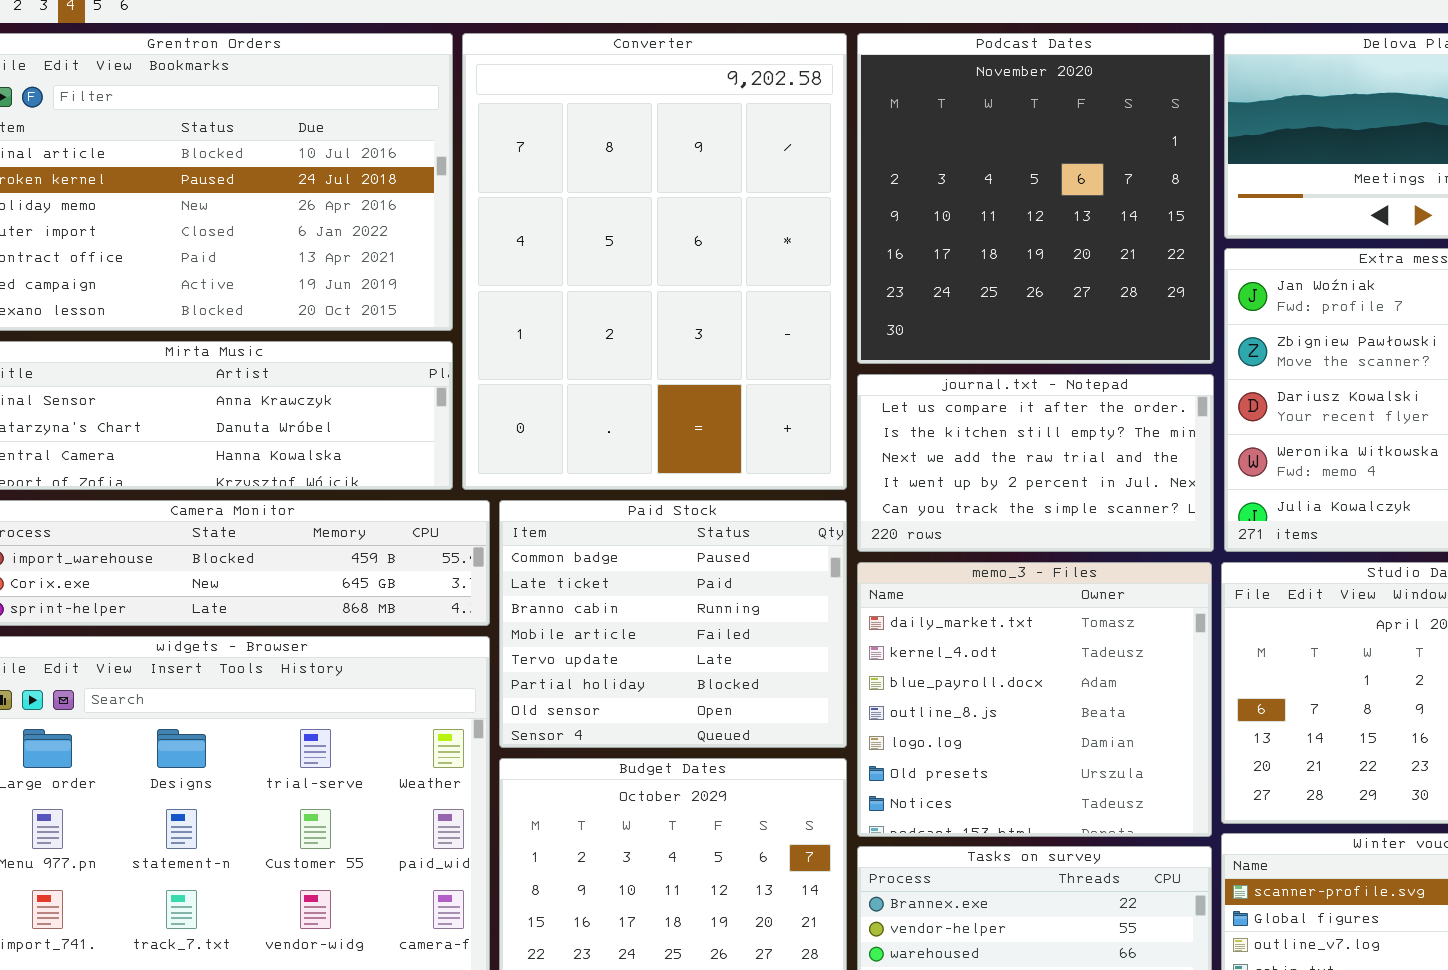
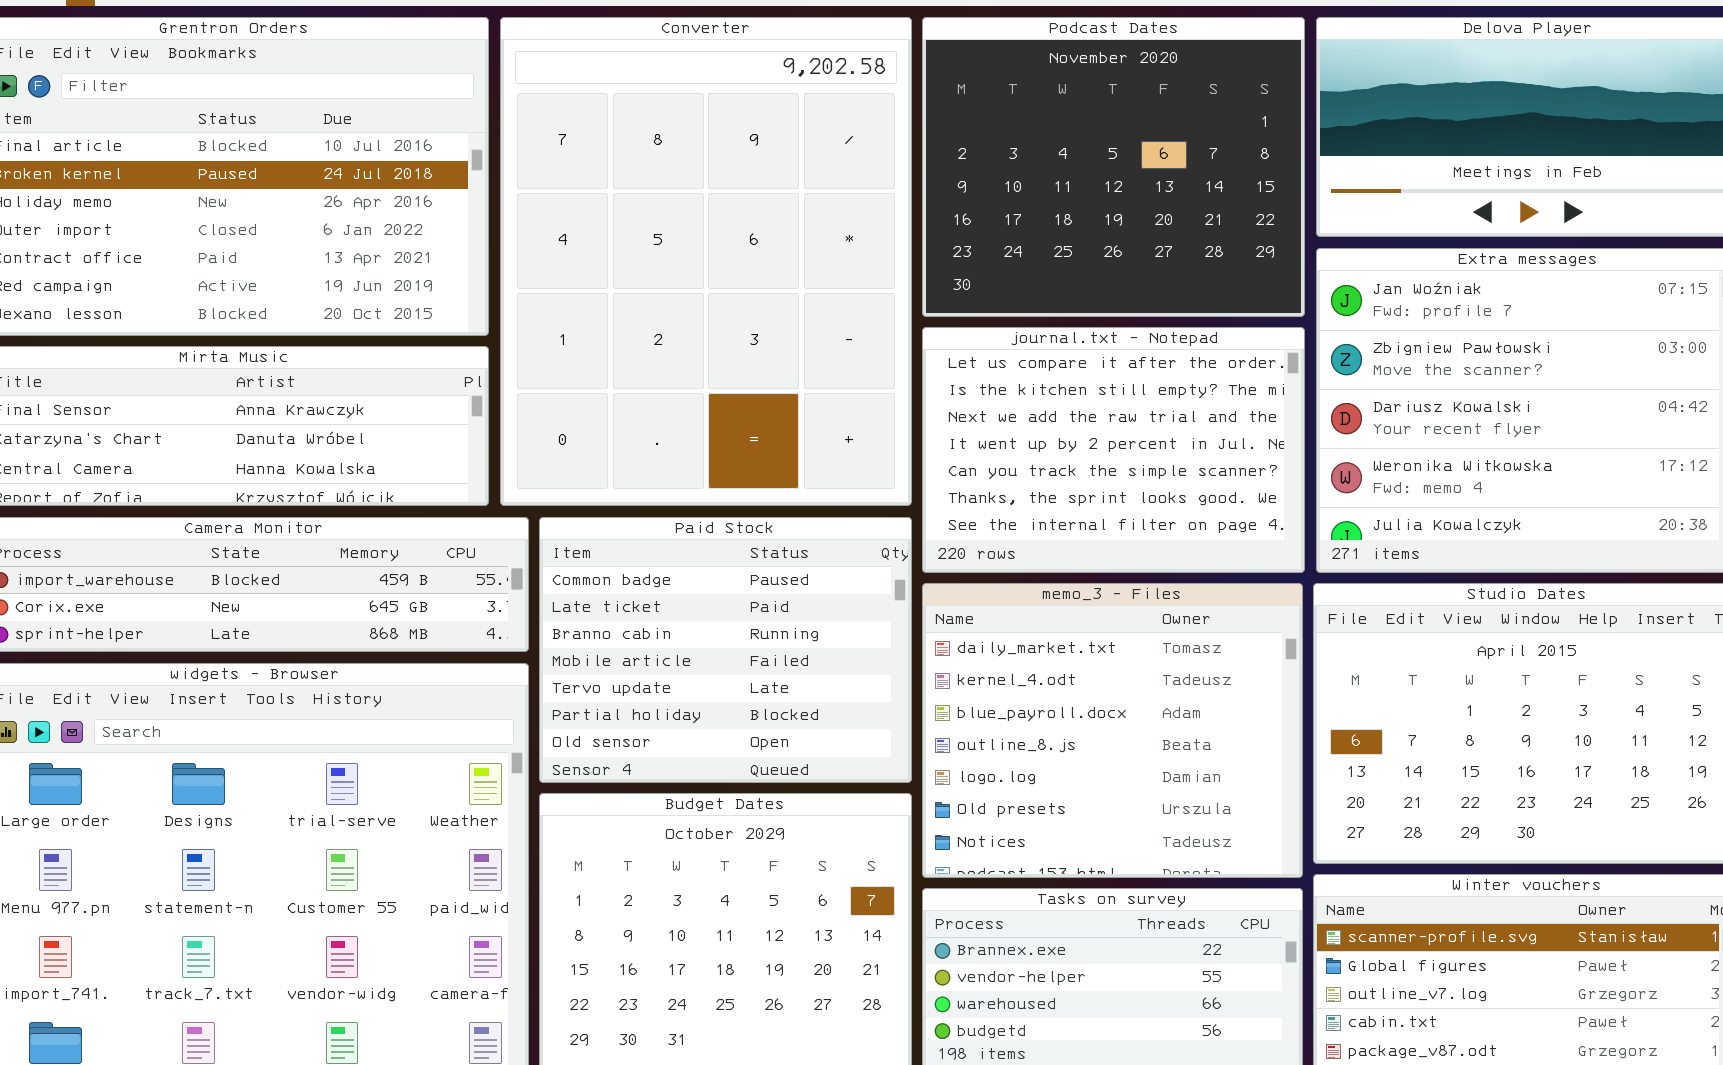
Podcast Dates: [857,33,1214,364] -> [922,17,1305,317], resized
journal.txt - Notepad: [857,374,1214,552] -> [922,327,1305,573], resized

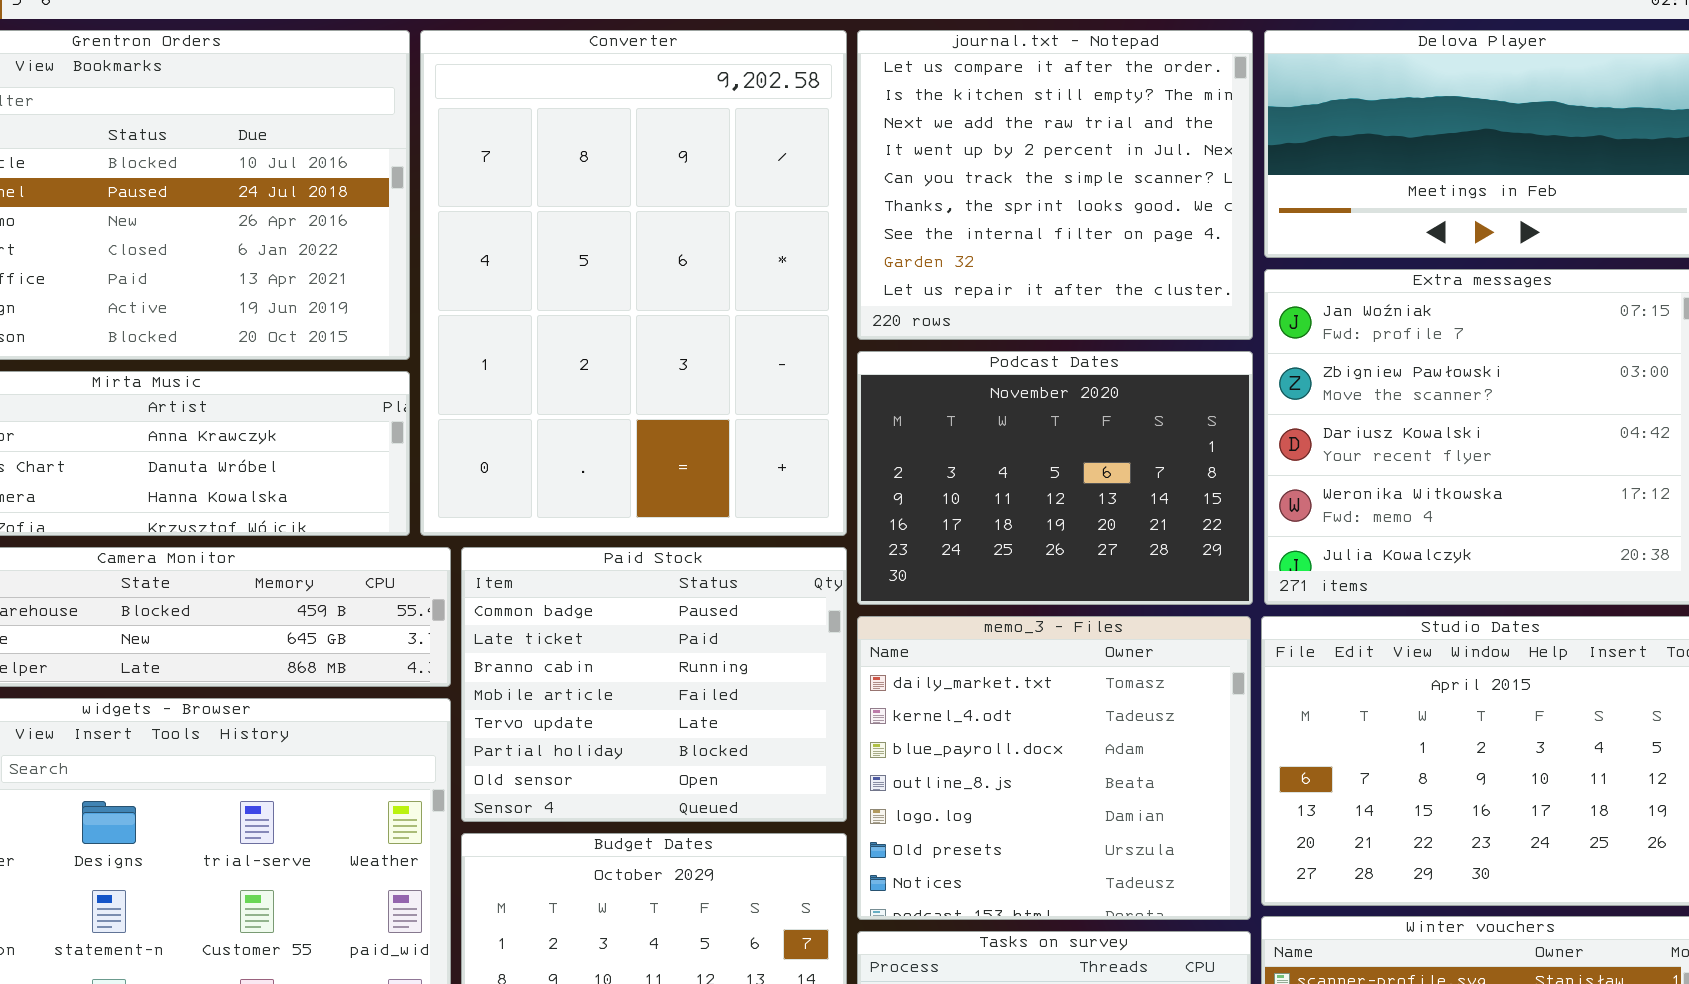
Podcast Dates: [922,17,1305,317] -> [857,351,1253,605], moved, resized
journal.txt - Notepad: [922,327,1305,573] -> [857,30,1253,340], moved, resized

